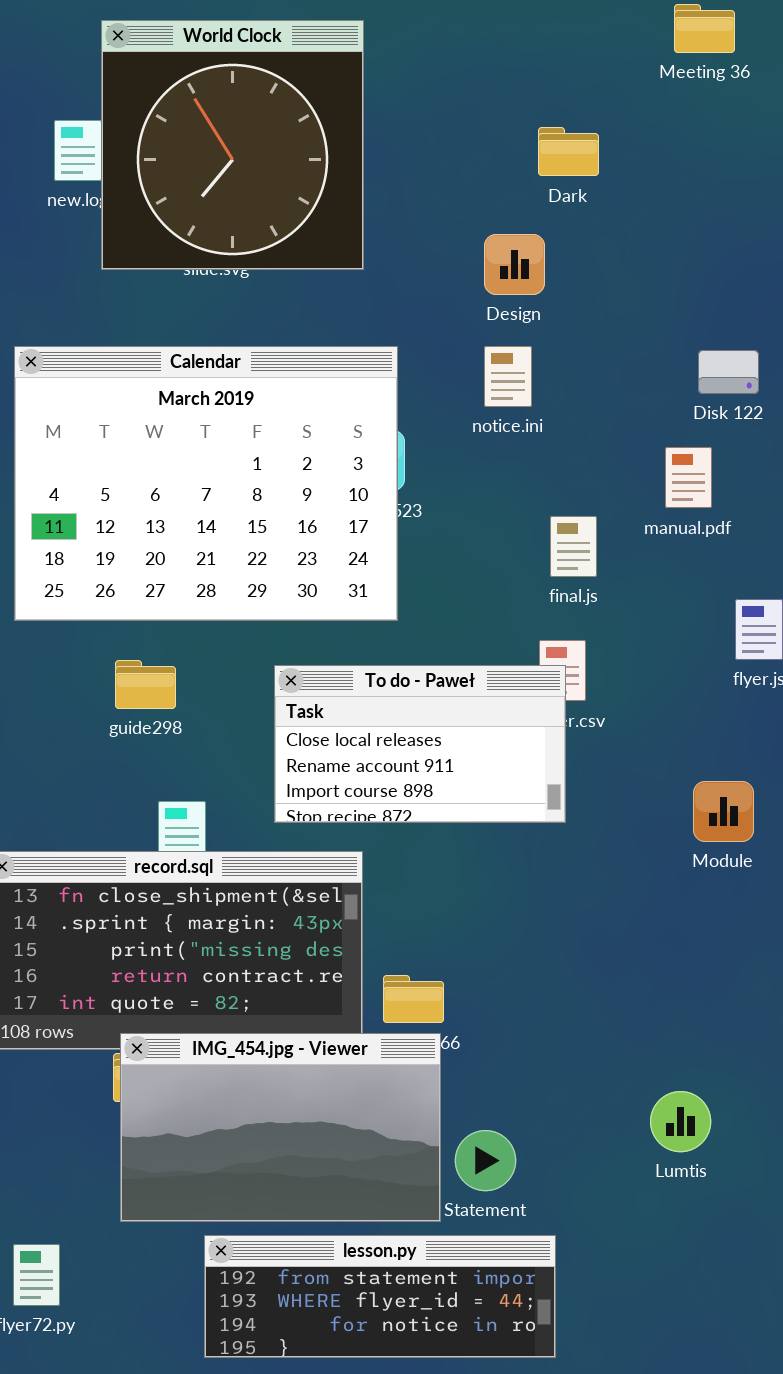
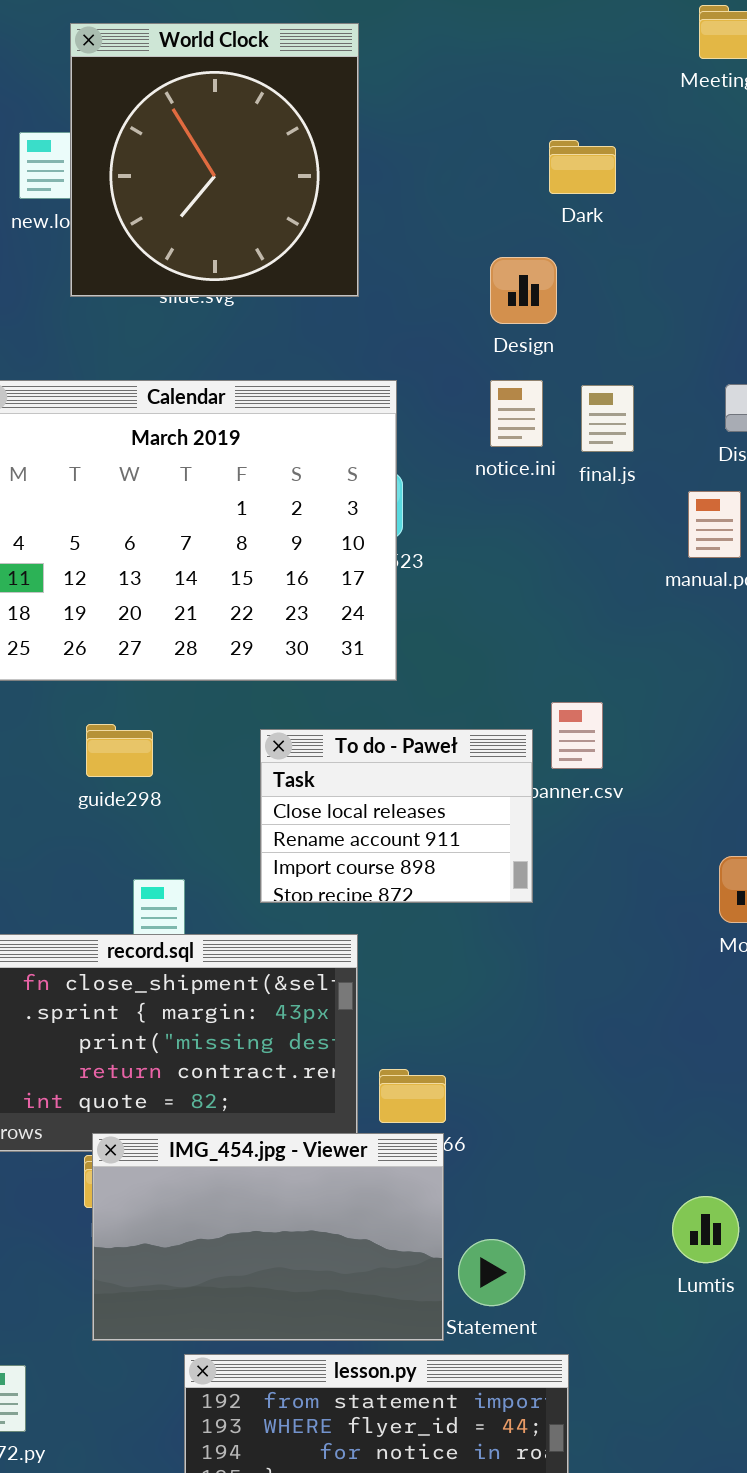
final.js: [550,516,597,577] -> [581,385,634,452], moved
To do - Paweł: [274,665,566,823] -> [260,729,533,903], resized

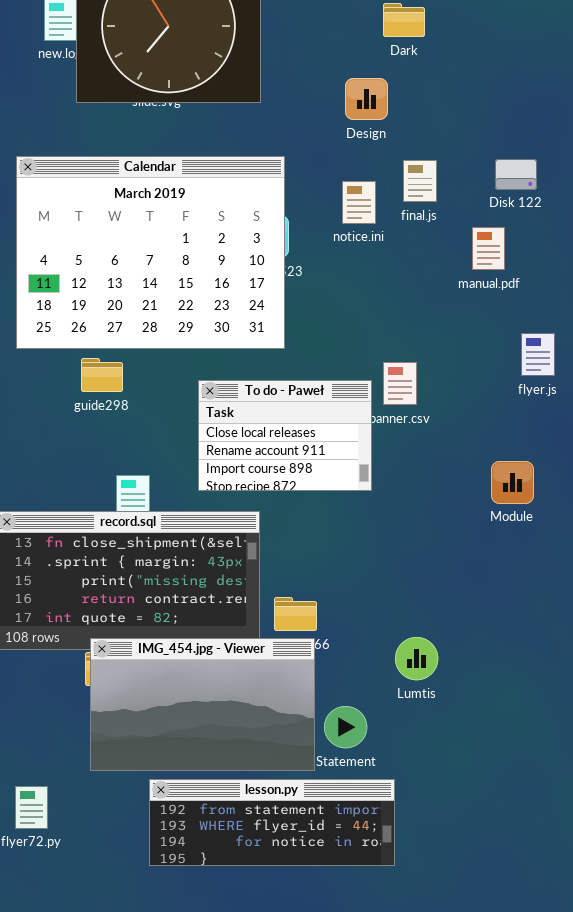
notice.ini: [490,380,543,447] -> [342,181,376,224], moved
guide298: [86,724,153,777] -> [81,358,123,392], moved
Lumtis: [672,1196,739,1263] -> [395,637,438,680], moved

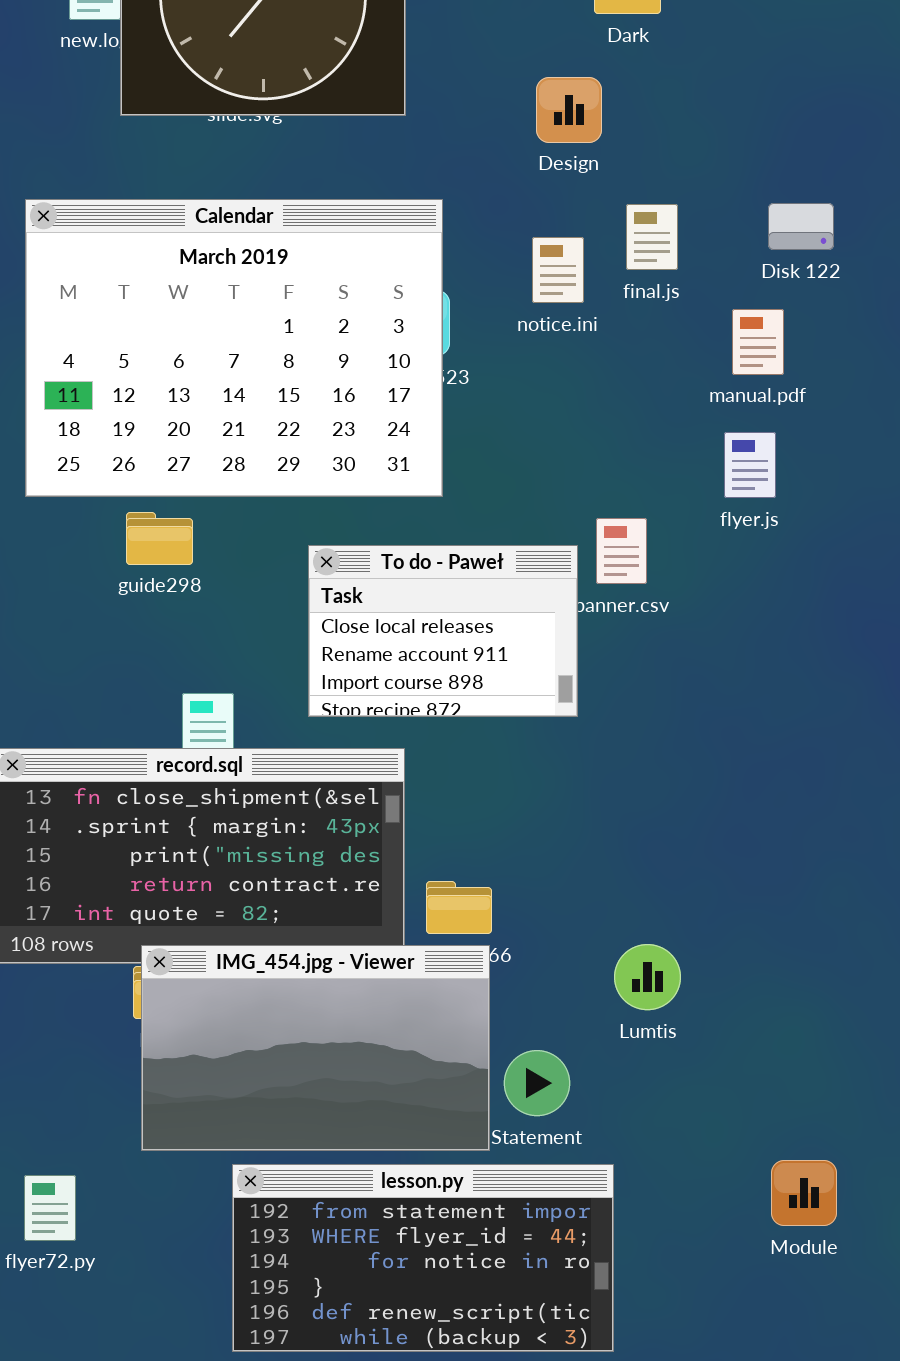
flyer.js: [521,333,555,376] -> [724,432,776,498], moved
Module: [491,461,534,504] -> [771,1160,837,1226], moved
lesson.py: [149,779,395,866] -> [232,1164,614,1352], resized

